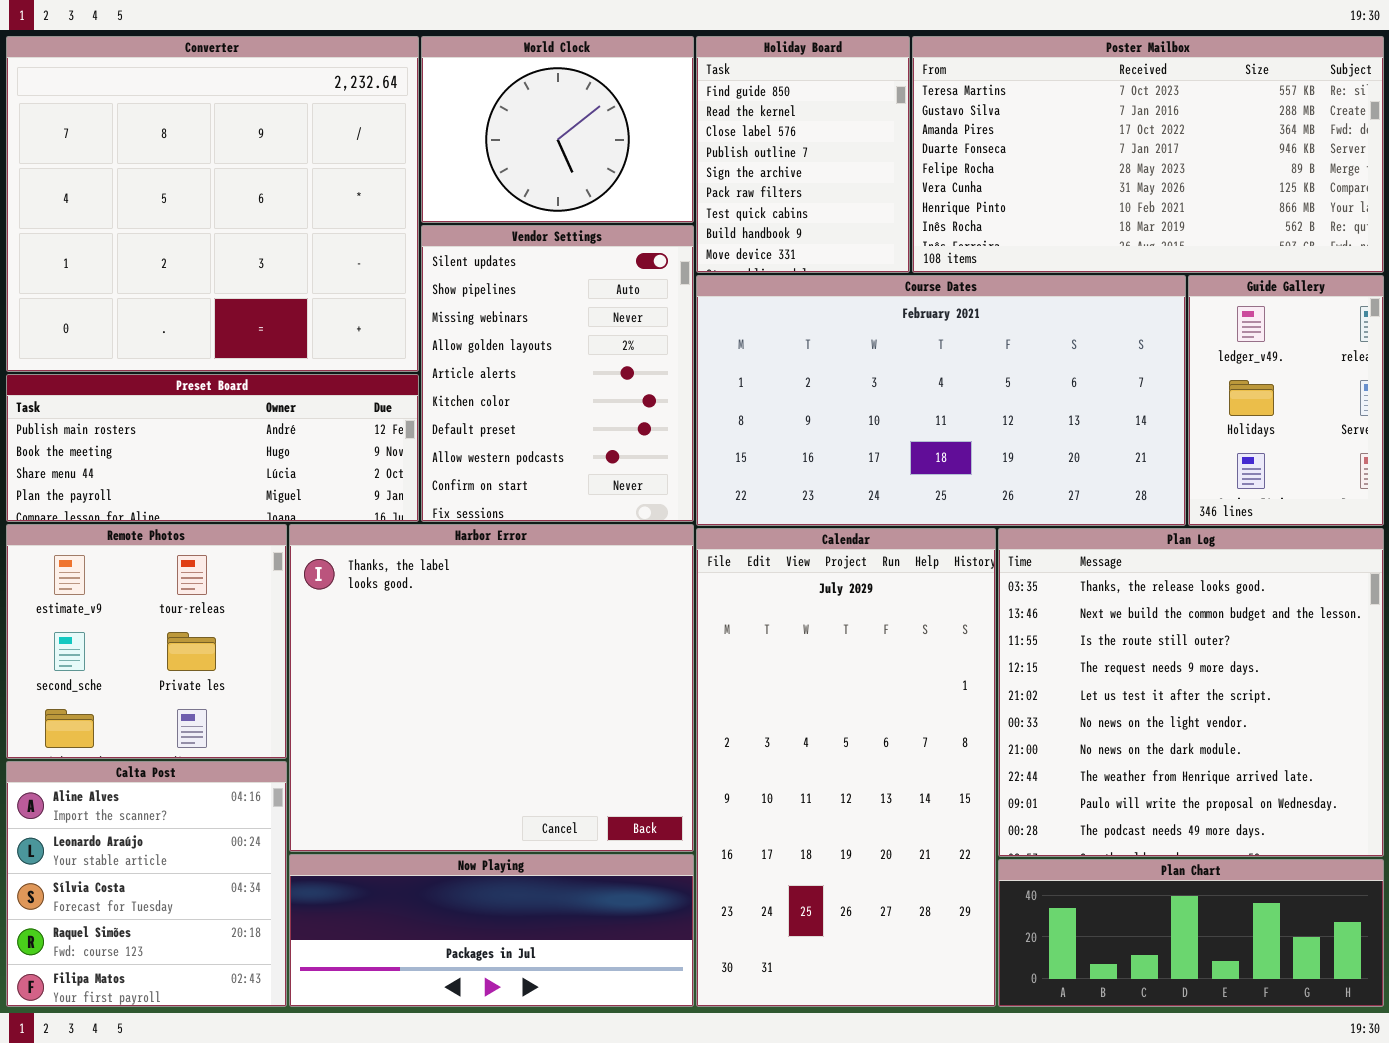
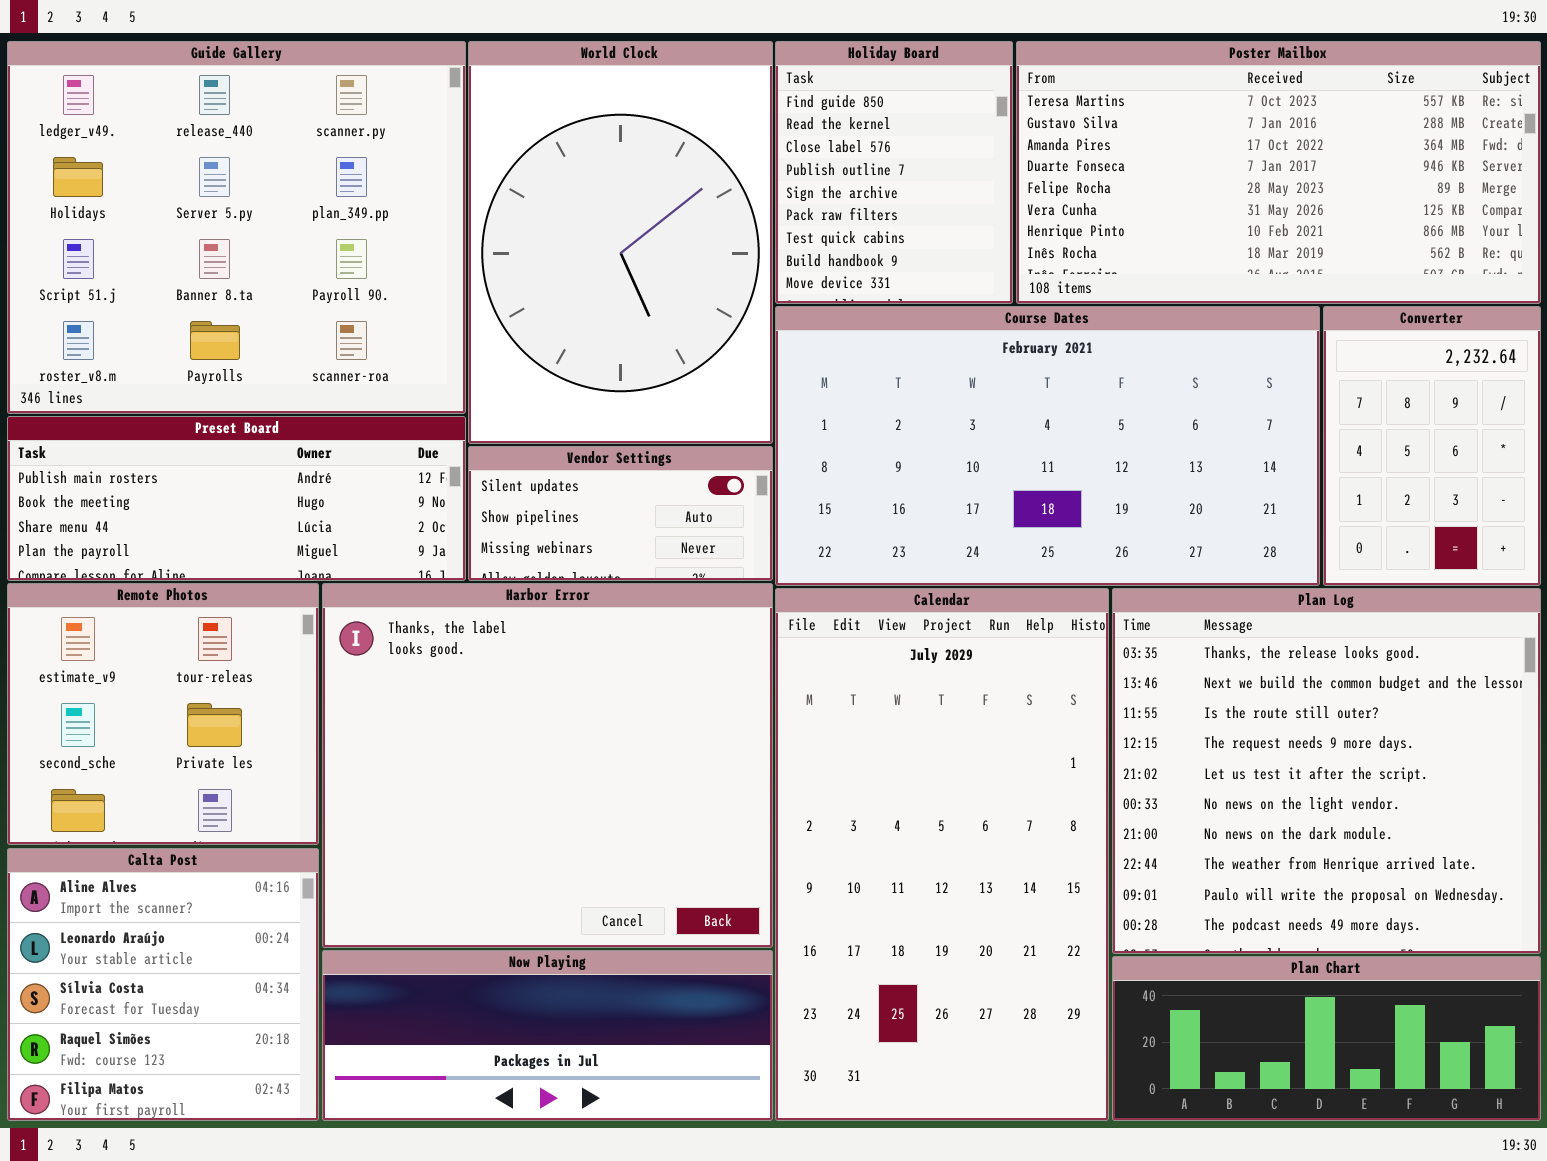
Converter: [6,36,419,372] -> [1323,306,1541,586], moved, resized
World Clock: [421,36,694,223] -> [468,41,773,444], resized
Vendor Settings: [421,225,694,522] -> [468,446,773,581], resized
Guide Gallery: [1188,275,1384,526] -> [7,41,466,414], moved, resized

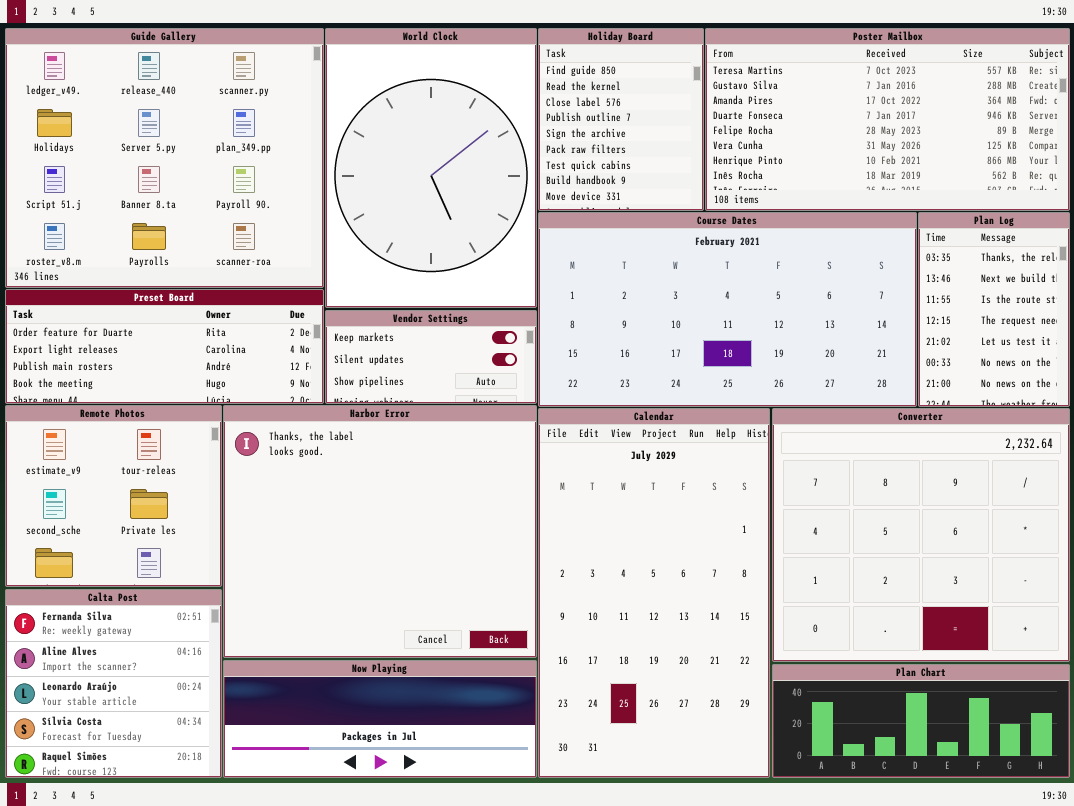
Converter: [1323,306,1541,586] -> [772,408,1070,662], moved, resized
Preset Board: [7,416,466,581] -> [5,289,324,404], scrolled up 2 rows
Vendor Settings: [468,446,773,581] -> [325,310,537,404], scrolled up 1 row
Plan Log: [1112,588,1541,954] -> [918,212,1070,407], moved, resized
Calta Post: [7,848,319,1121] -> [5,589,222,778], scrolled up 1 row

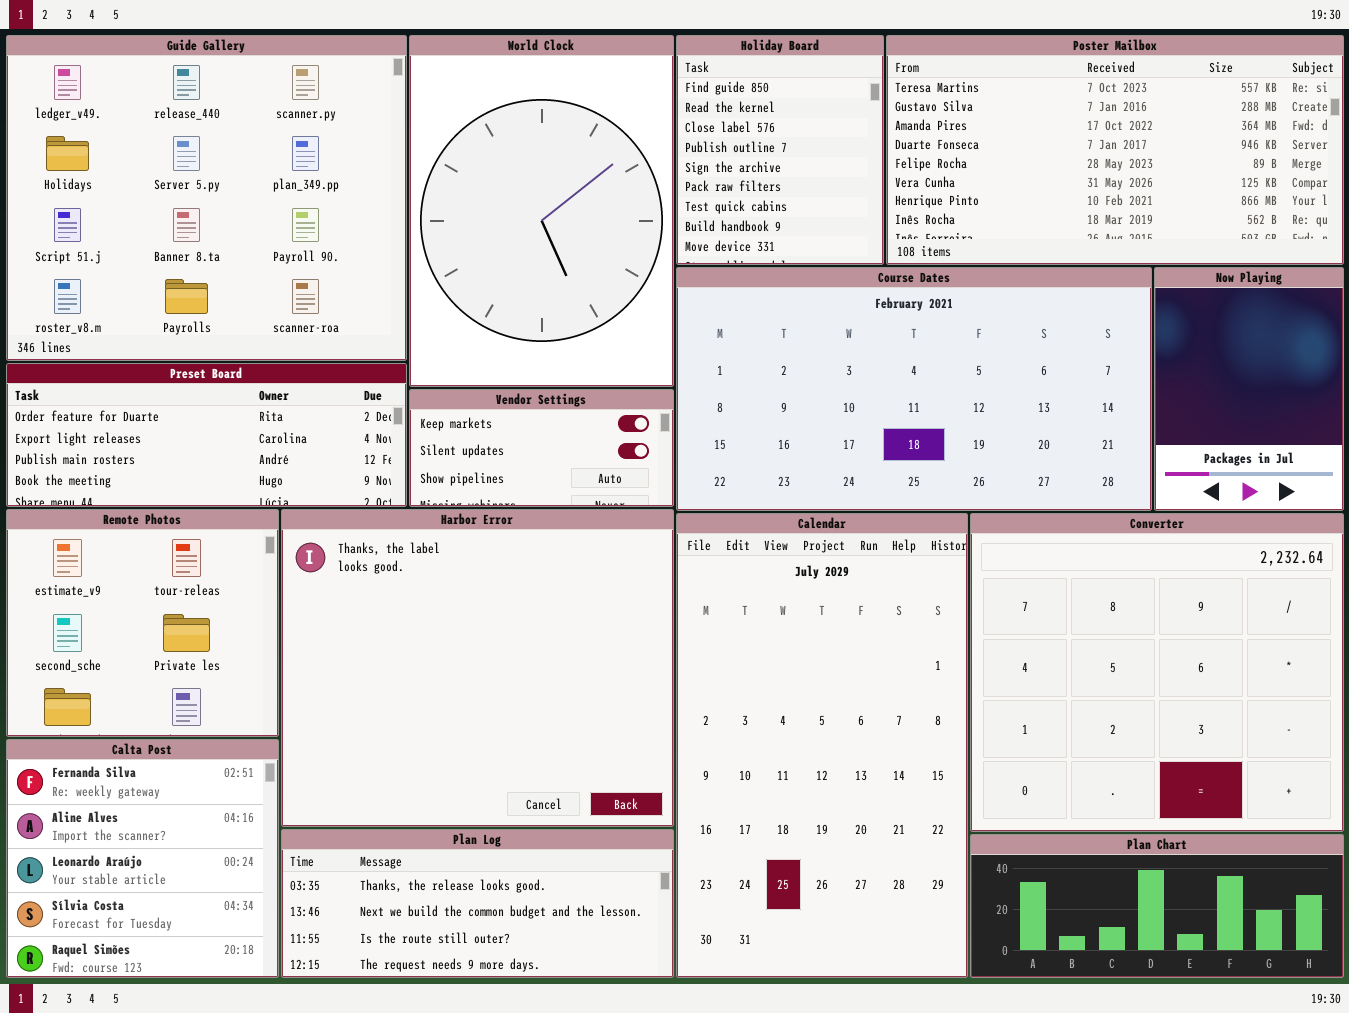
Plan Log: [918,212,1070,407] -> [281,829,674,978], moved, resized
Now Playing: [223,660,537,778] -> [1154,267,1344,511], moved, resized

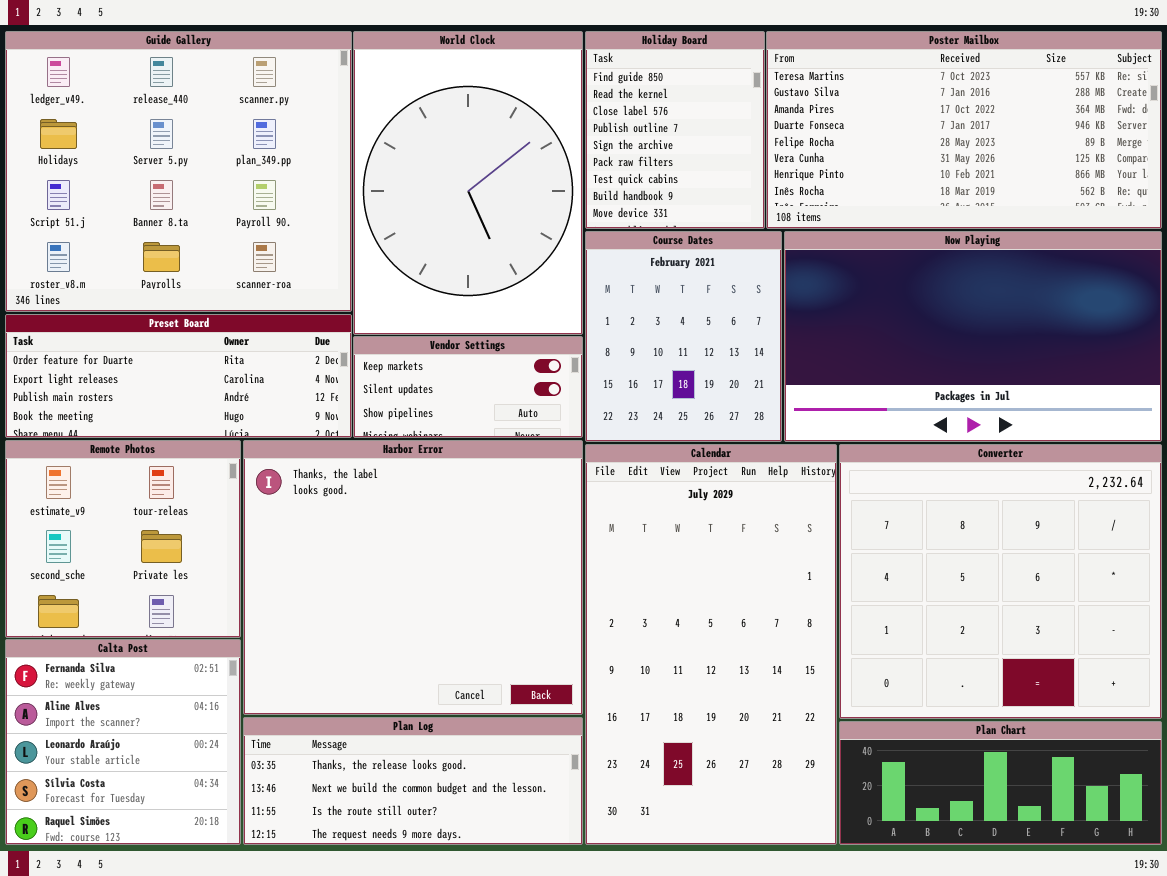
Course Dates: [676,267,1152,511] -> [585,231,782,442], resized
Now Playing: [1154,267,1344,511] -> [784,231,1162,442], resized

